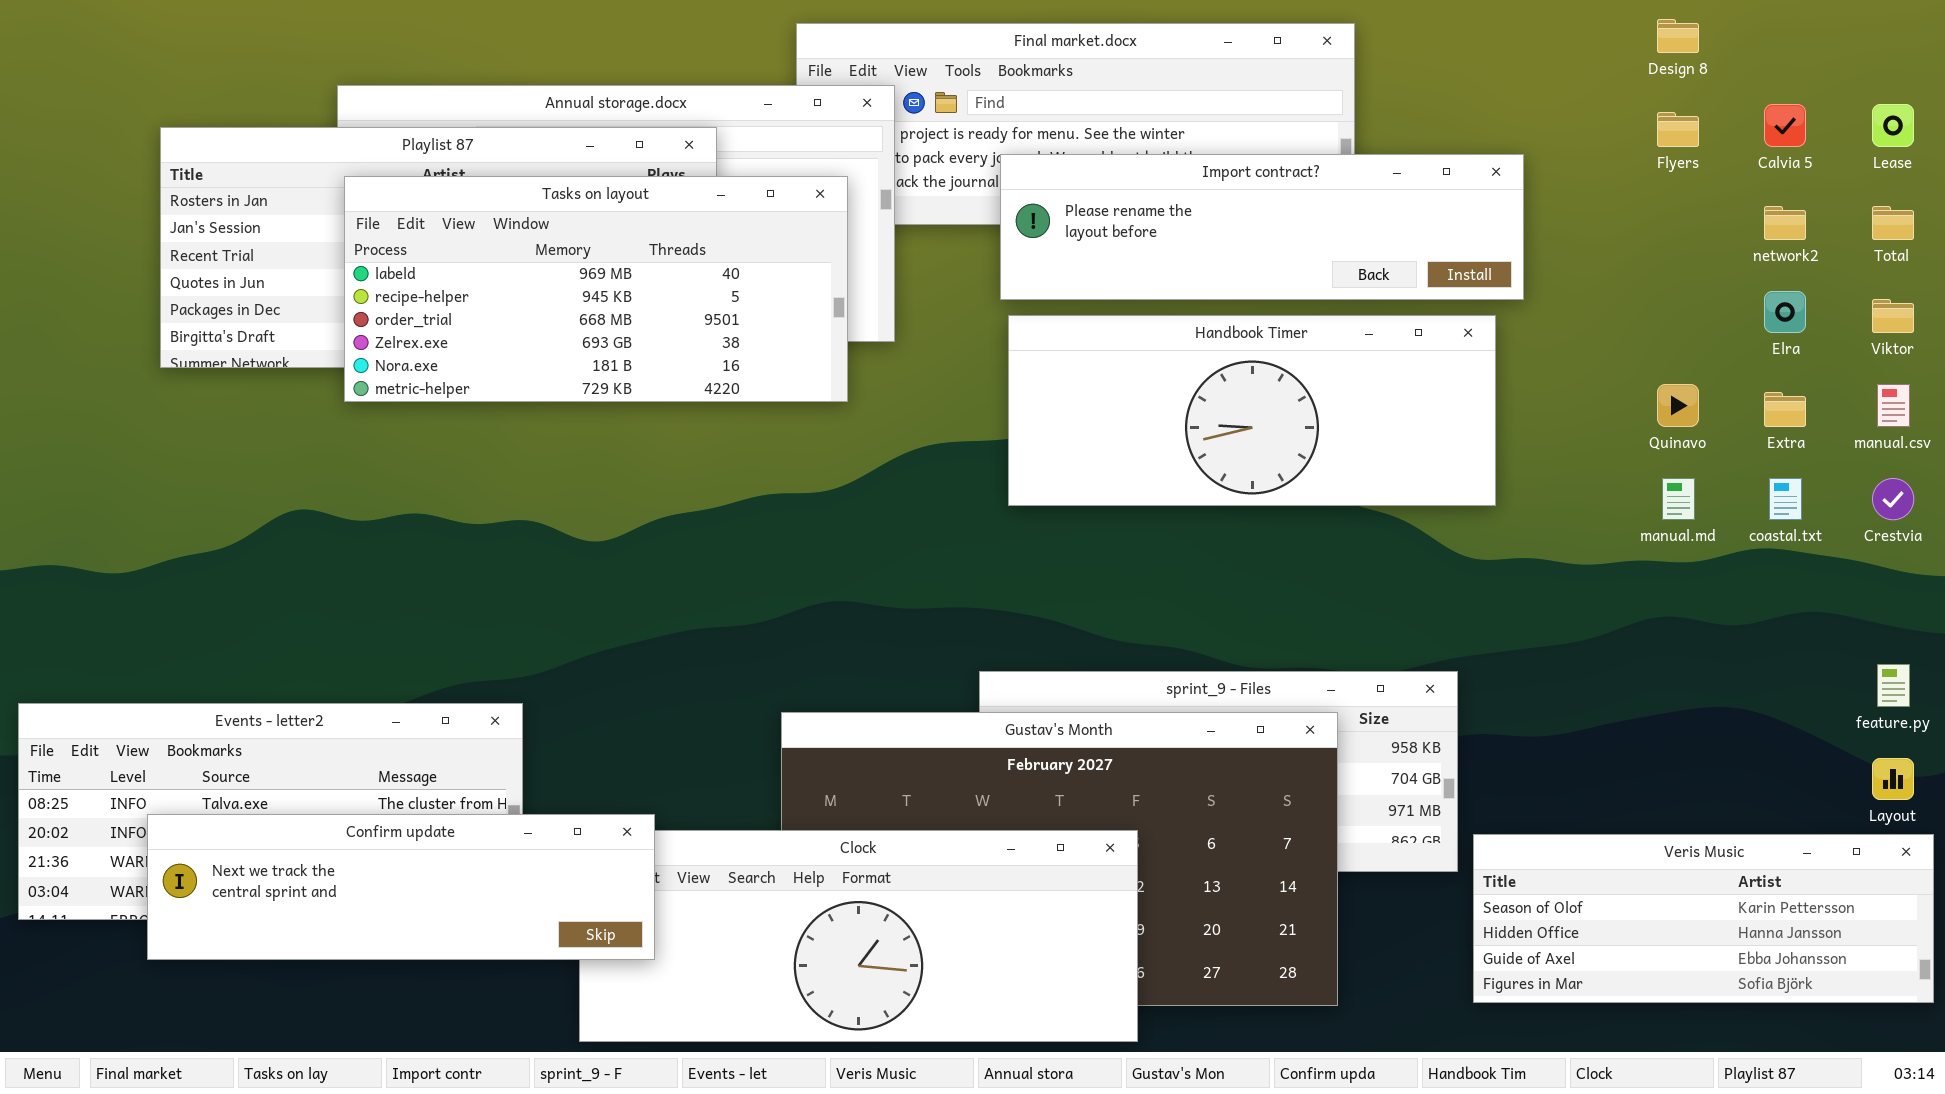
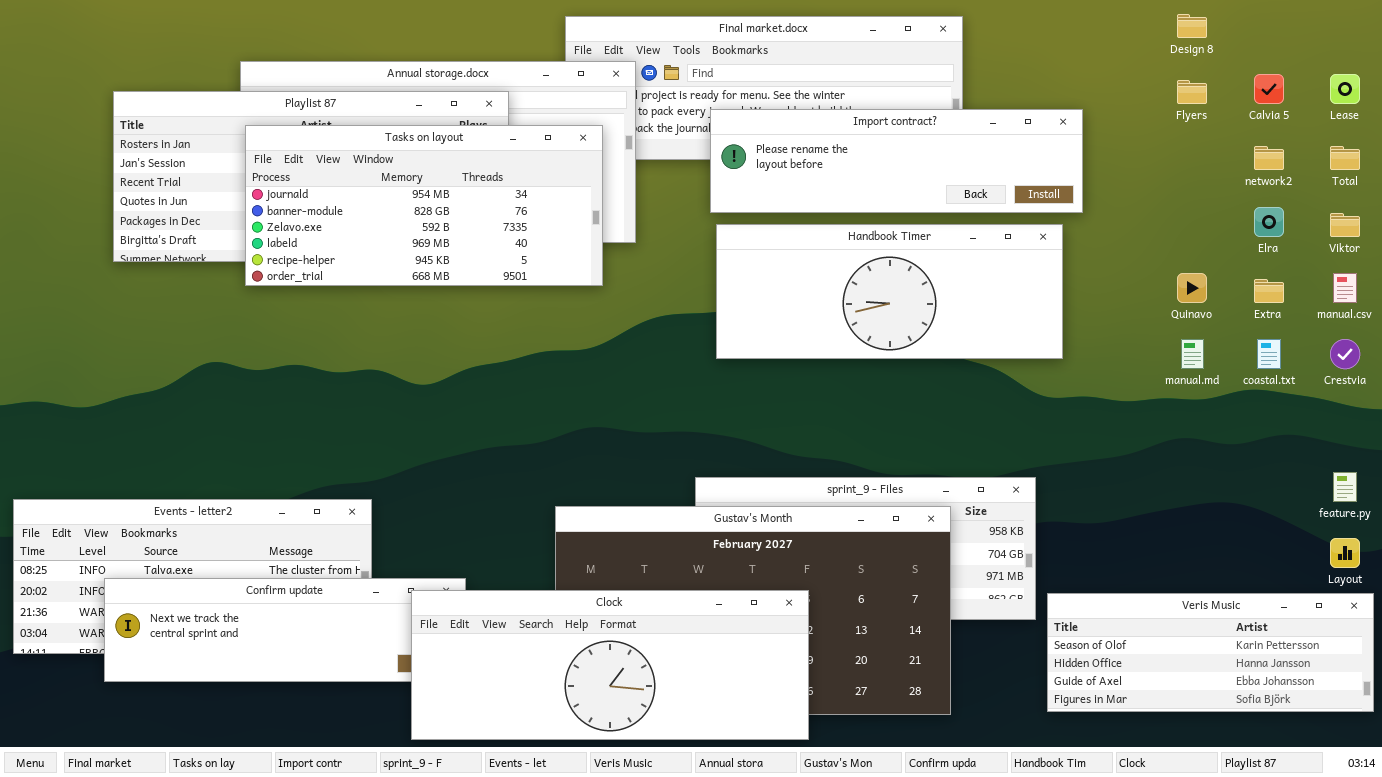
Tasks on layout: [344,176,848,402] -> [245,125,603,286], scrolled up 3 rows
Clock: [579,830,1138,1042] -> [411,590,809,740], raised

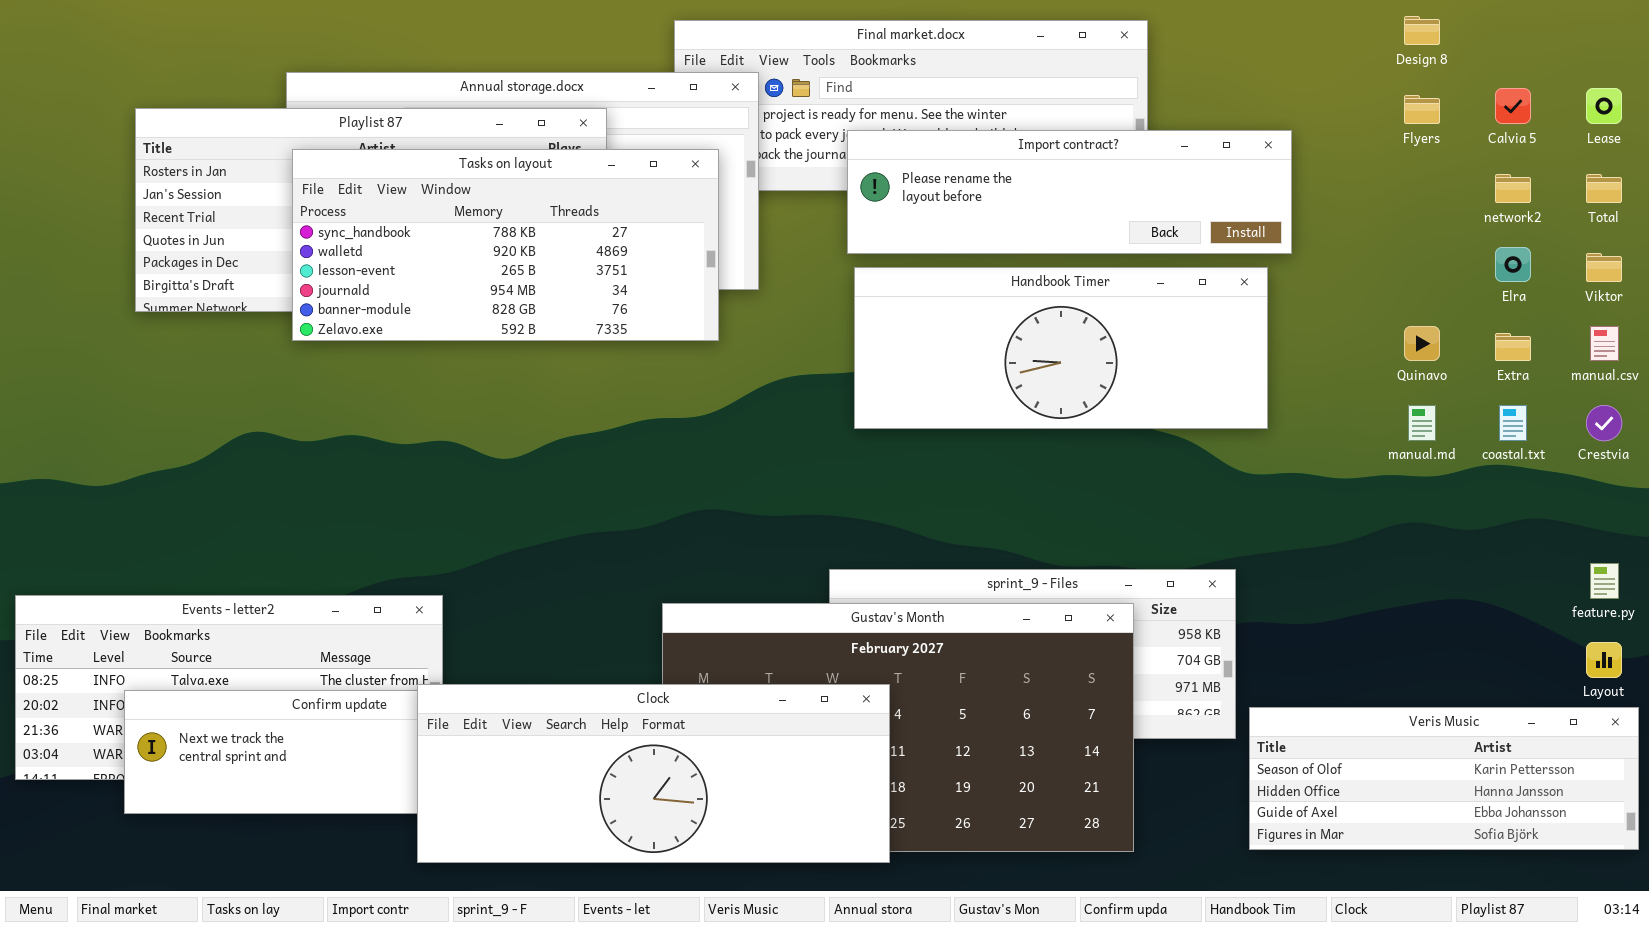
Tasks on layout: [245,125,603,286] -> [292,149,719,341], scrolled up 3 rows
Clock: [411,590,809,740] -> [417,684,890,863], moved

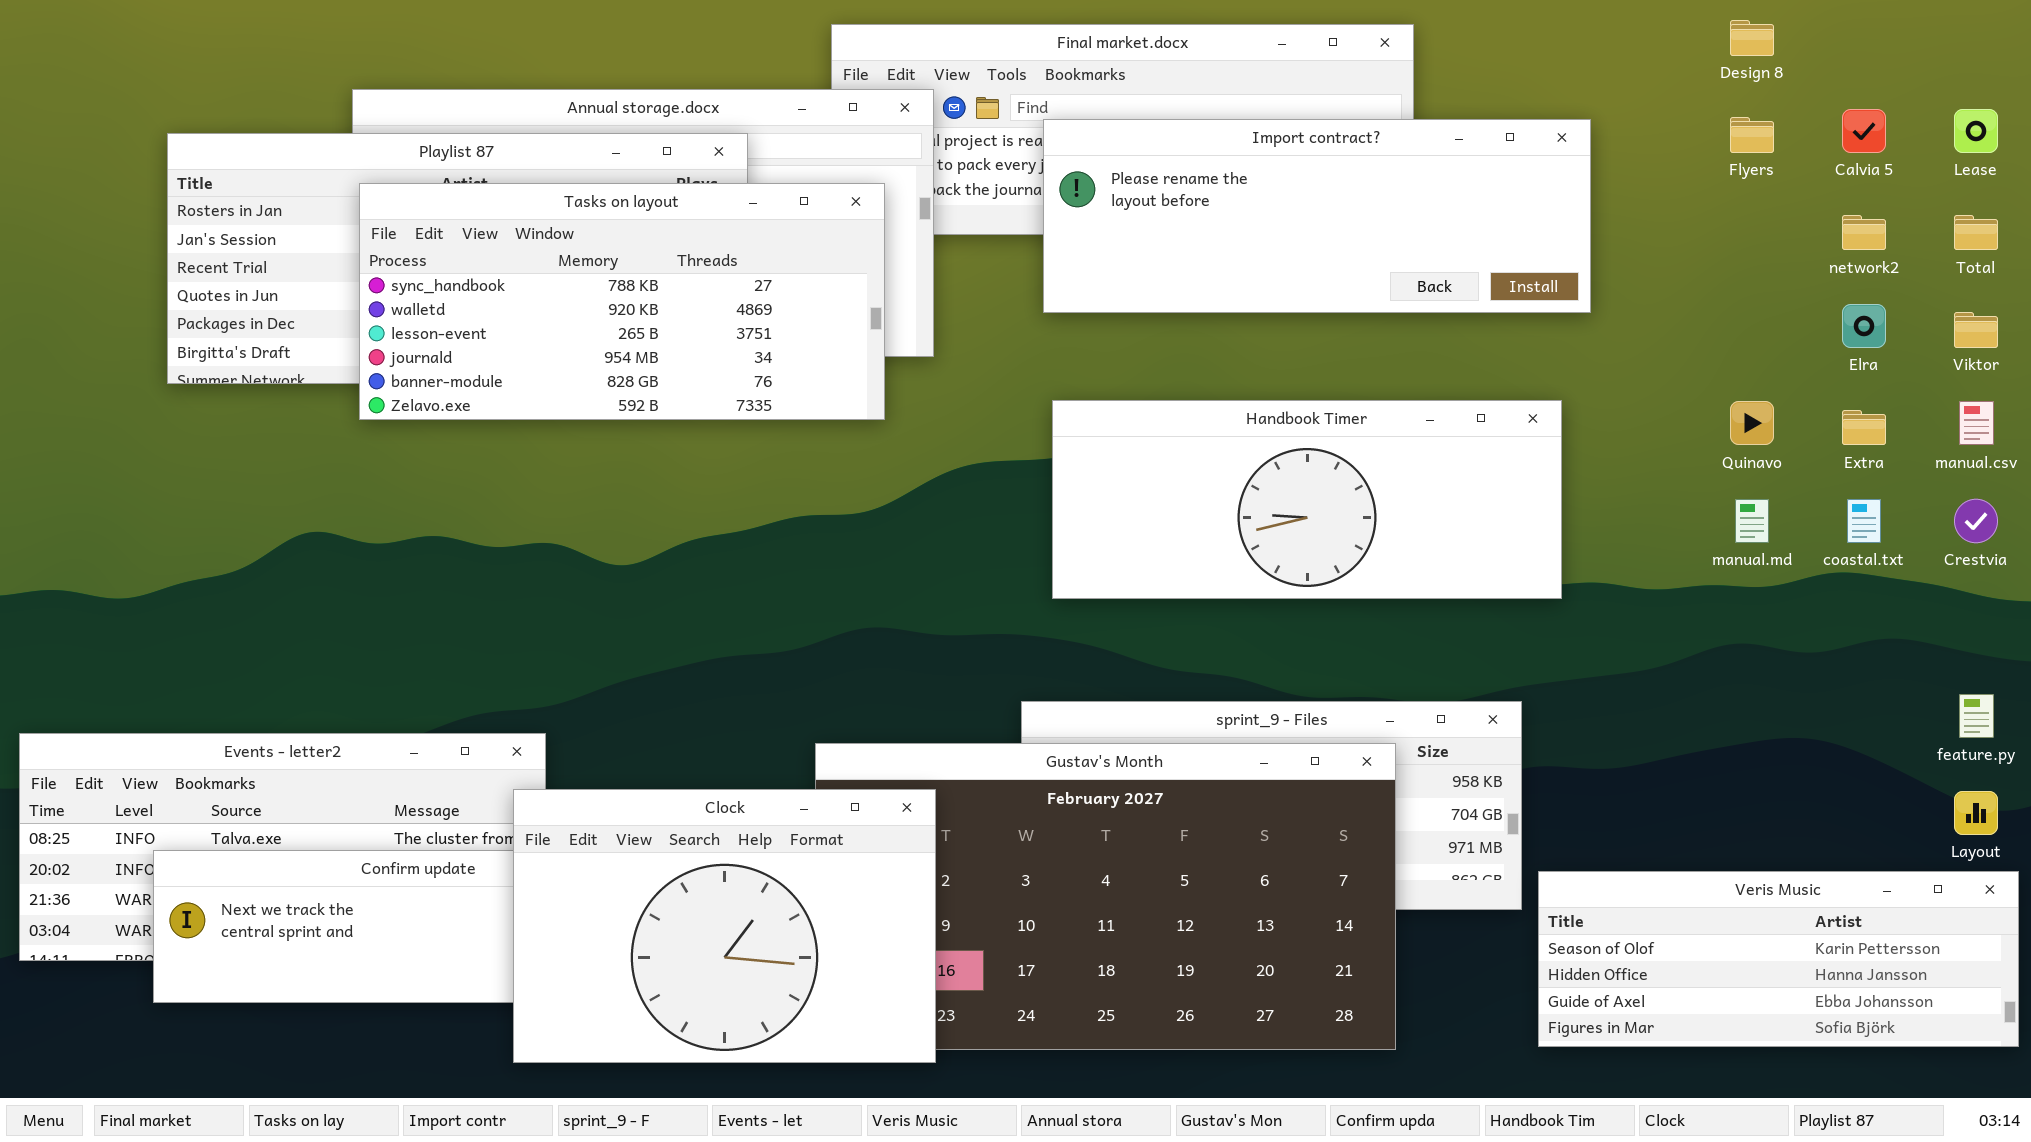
Import contract?: [847,130,1292,254] -> [1043,119,1591,313], resized
Handbook Timer: [854,267,1268,429] -> [1052,400,1562,599], moved
Clock: [417,684,890,863] -> [513,789,936,1063], resized

